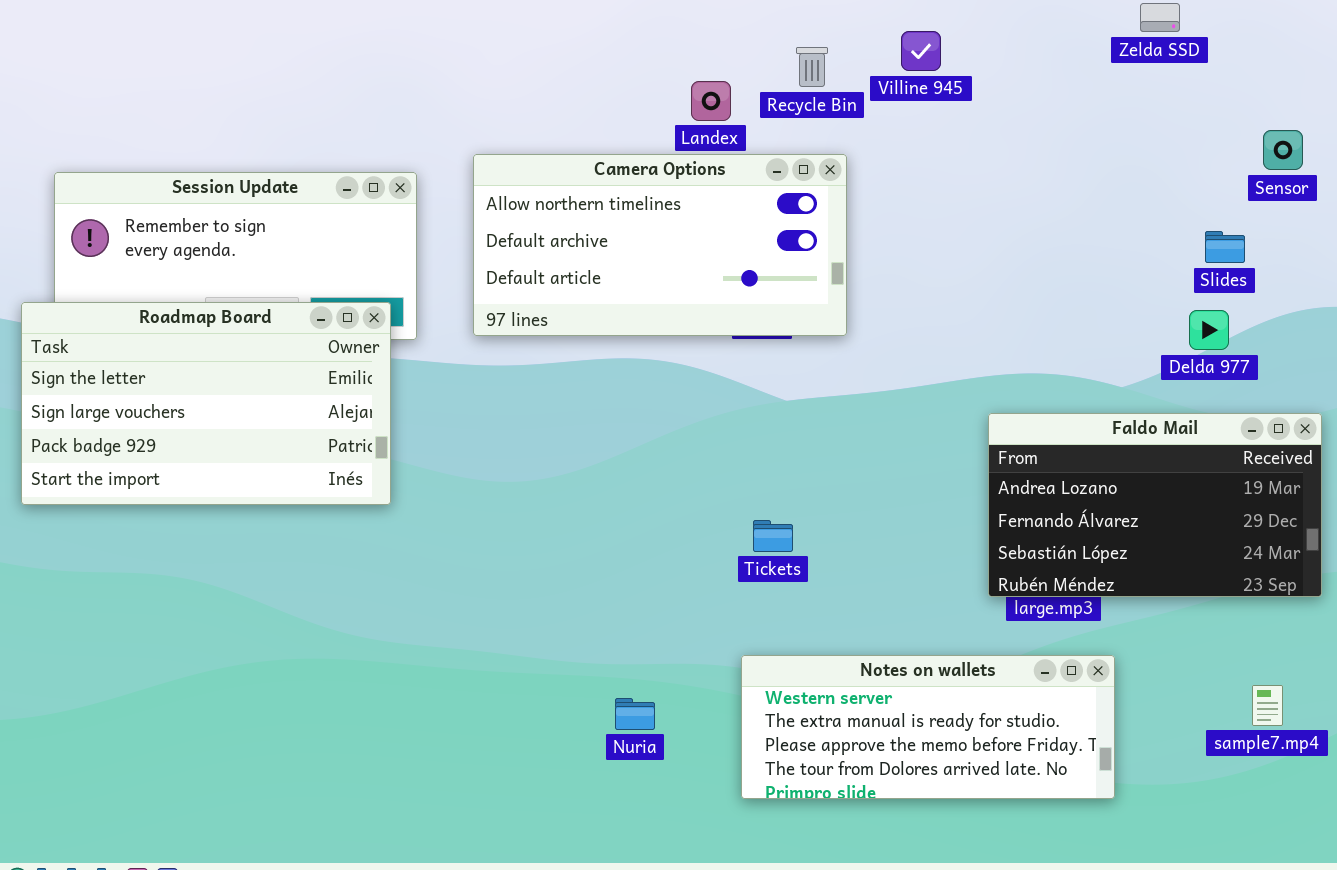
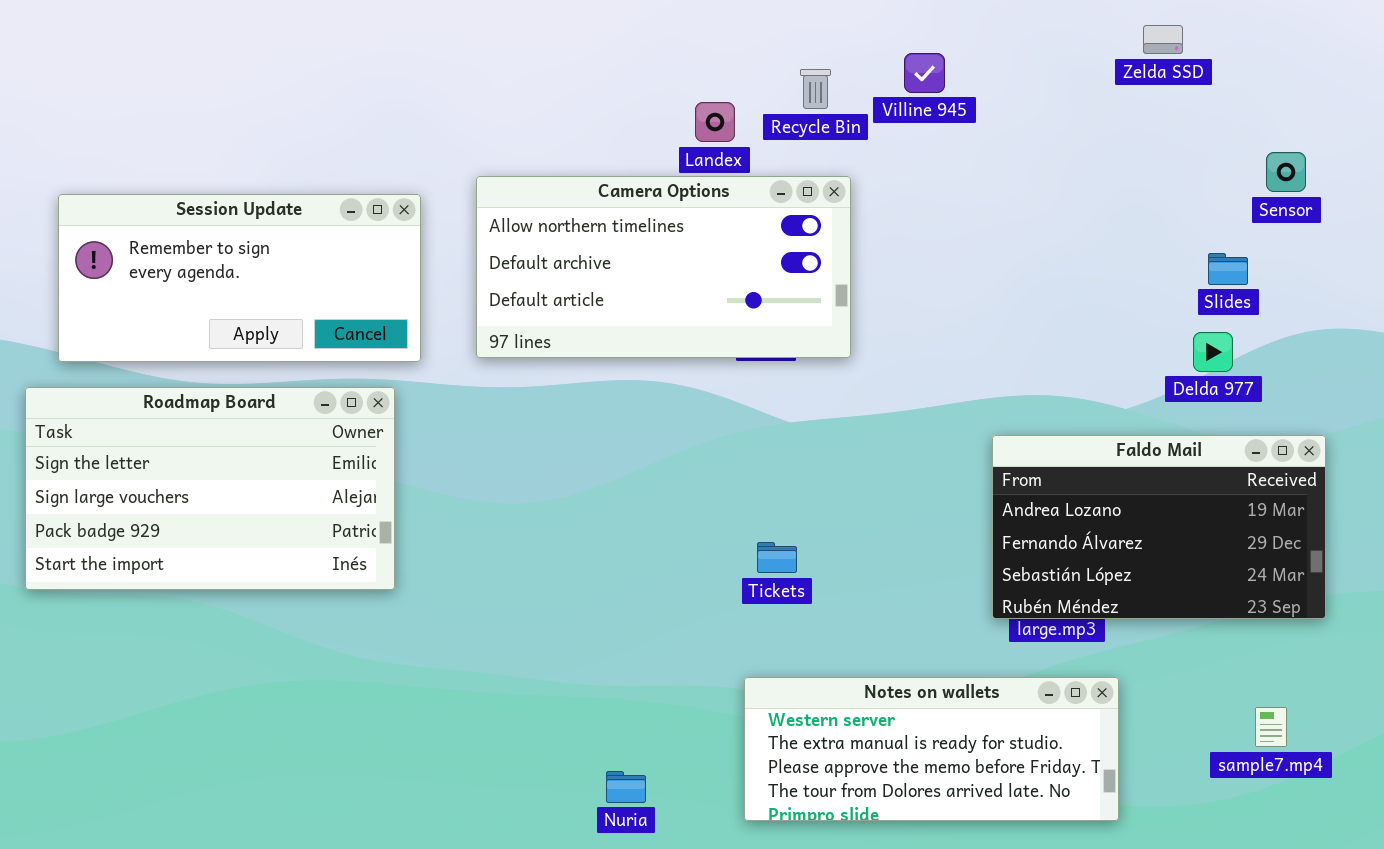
Roadmap Board: [21,302,391,505] -> [25,387,395,590], moved
Nuria: [615,698,655,730] -> [606,771,646,803], moved

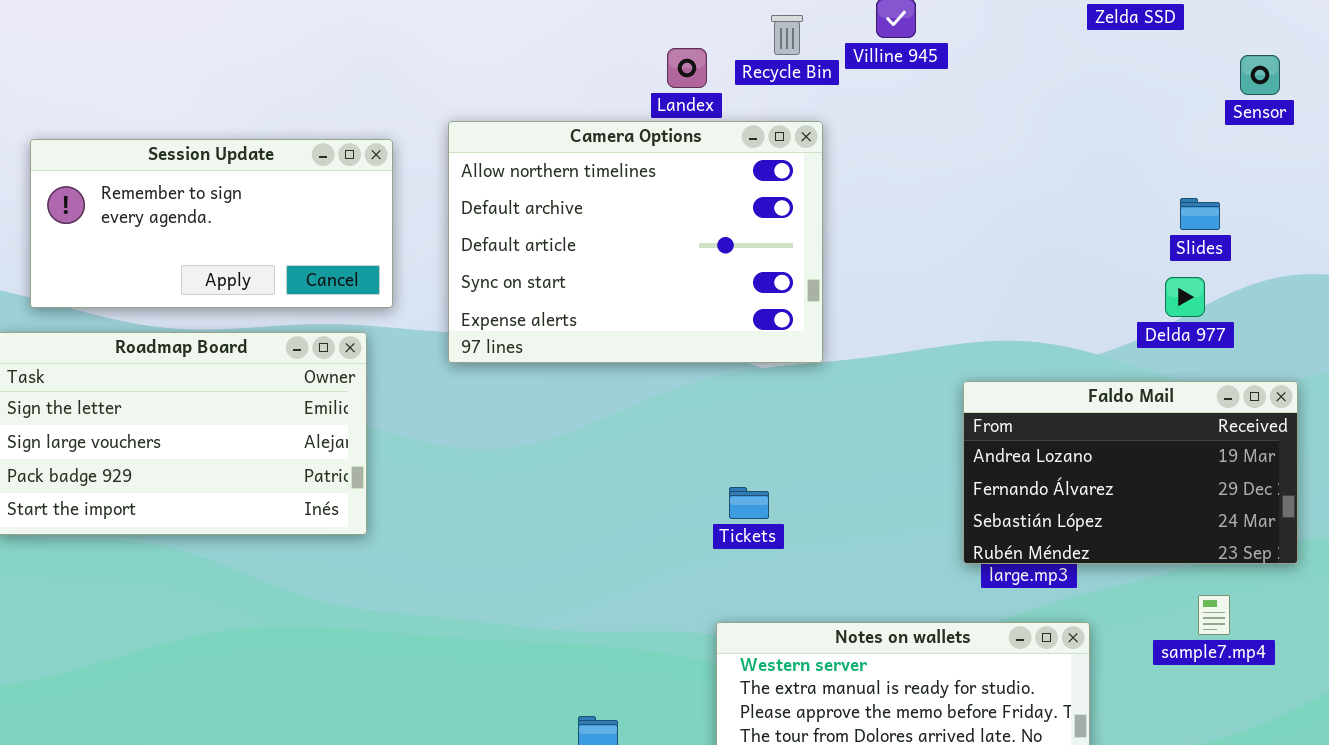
Sensor: [1266,152,1306,192] -> [1240,55,1280,95], moved
Camera Options: [476,176,851,358] -> [448,121,823,363], resized
sample7.mp4: [1255,707,1287,747] -> [1198,595,1230,635], moved

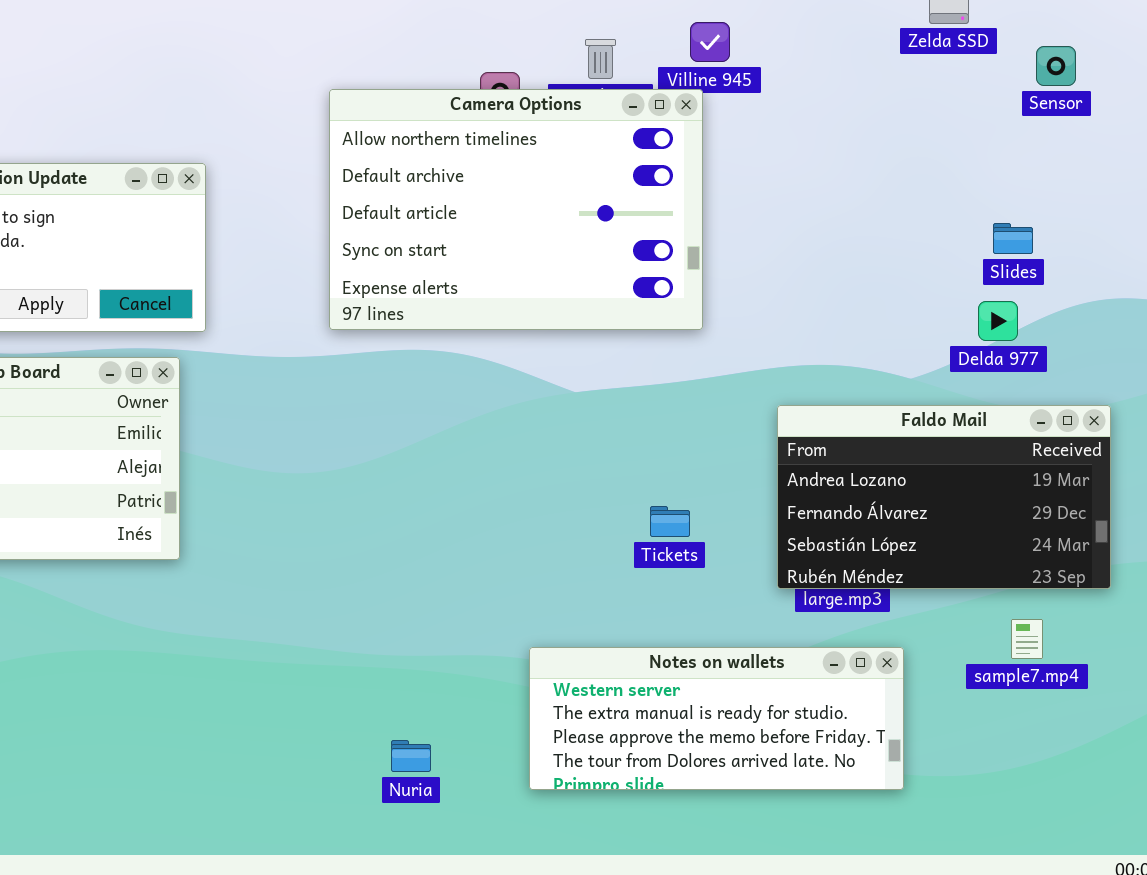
Sensor: [1240,55,1280,95] -> [1036,46,1076,86], moved
Camera Options: [448,121,823,363] -> [329,89,703,330], moved
Tickets: [729,487,769,519] -> [650,506,690,537], moved

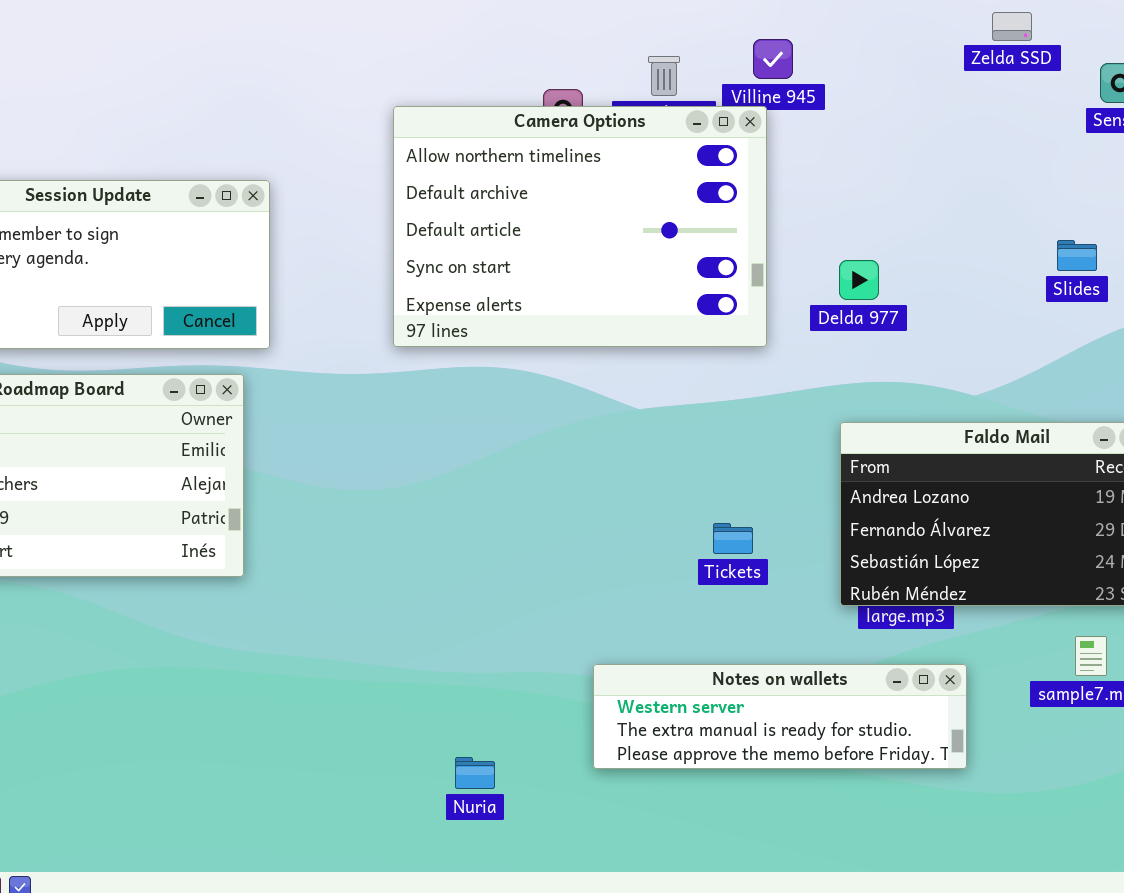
Delda 977: [978,301,1018,341] -> [839,260,879,300], moved
Notes on wallets: [529,647,904,790] -> [593,664,967,769], resized

